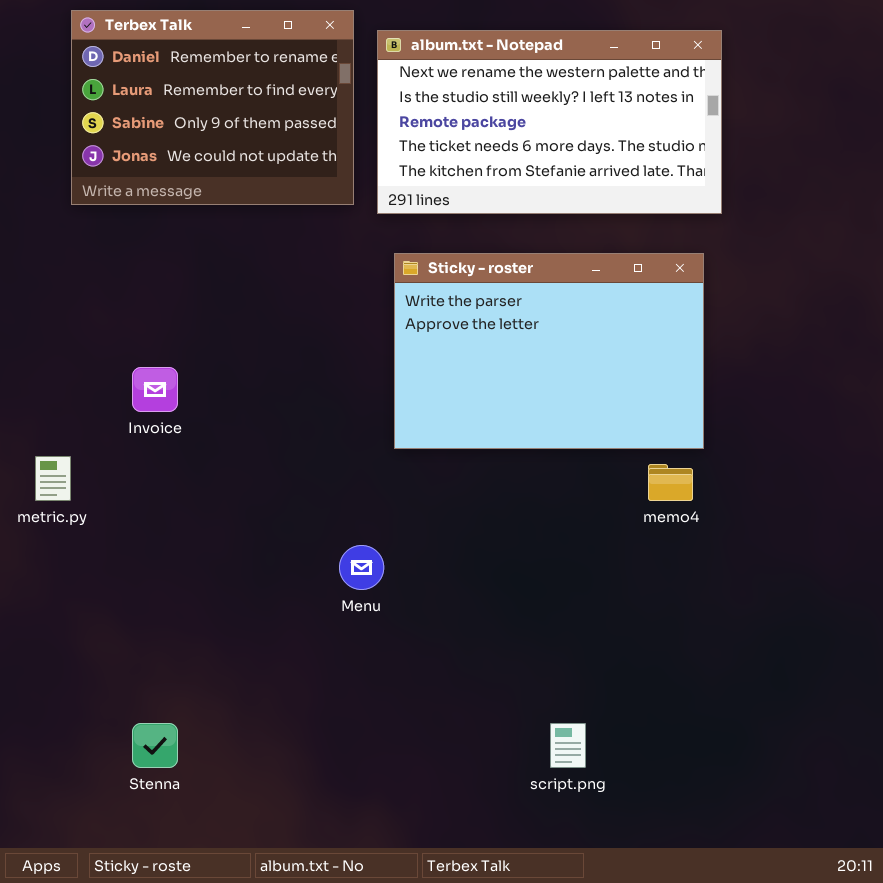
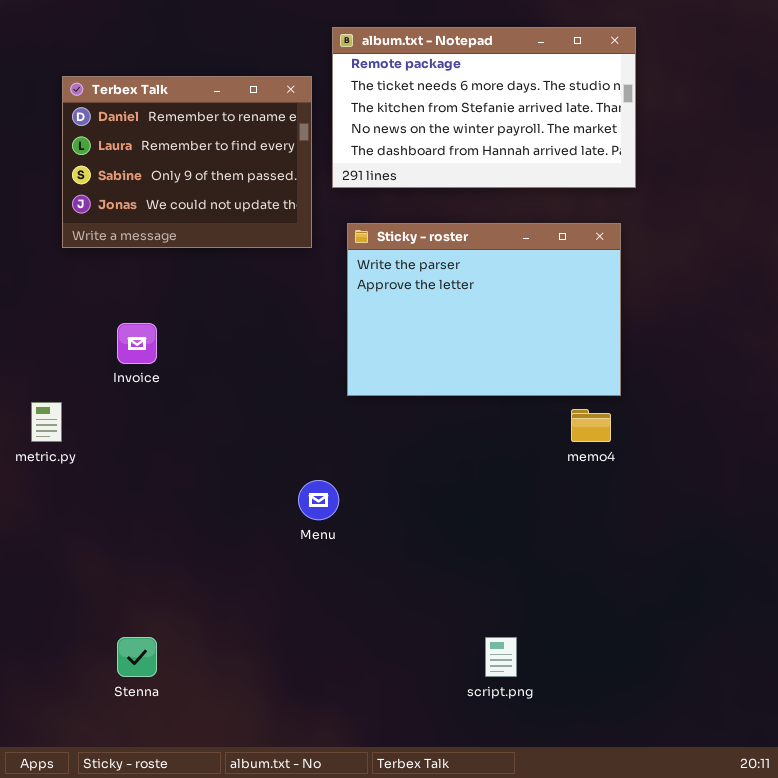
Terbex Talk: [71,10,354,205] -> [62,76,312,248], moved
album.txt - Notepad: [377,30,722,214] -> [332,27,636,188], scrolled down 2 rows

